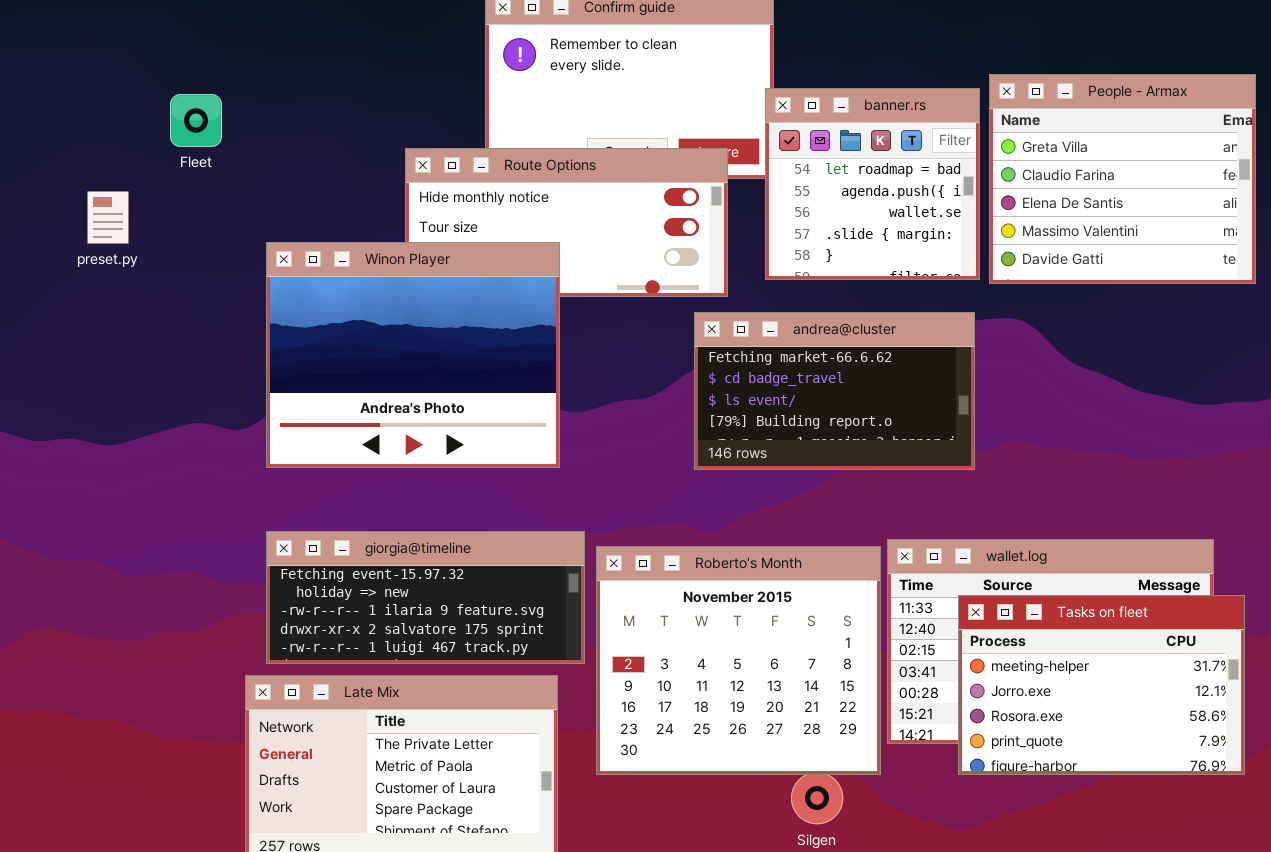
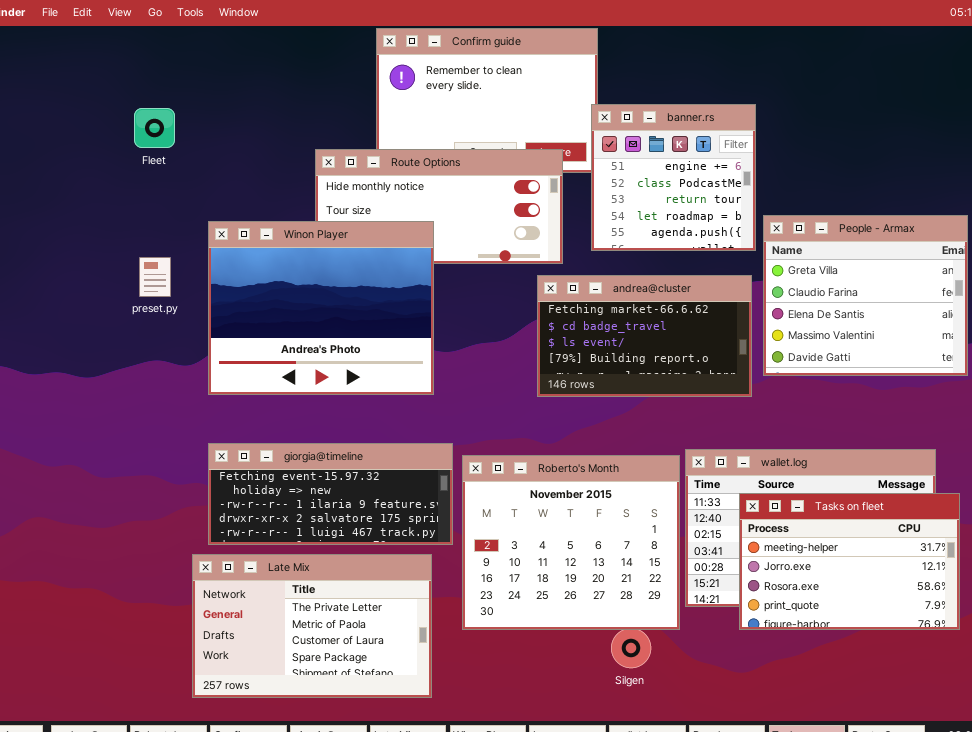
People - Armax: [989,74,1256,284] -> [763,215,968,376], moved
banner.rs: [765,88,980,280] -> [591,104,756,251], scrolled up 3 rows
preset.py: [87,191,129,244] -> [139,257,171,297], moved

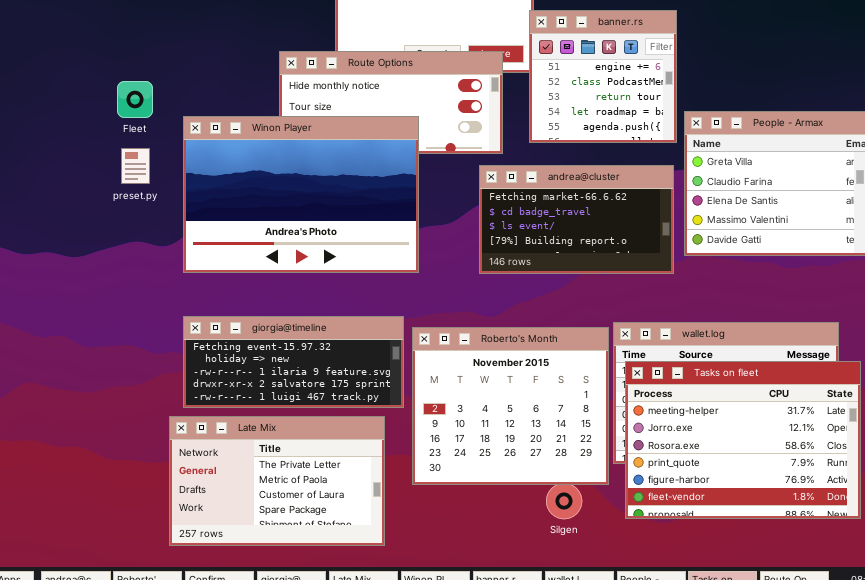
Fleet: [134,108,175,148] -> [117,81,153,118], moved
Winon Player: [208,221,434,395] -> [183,116,419,273], resized
Tasks on fleet: [739,493,960,630] -> [625,361,861,519], resized

